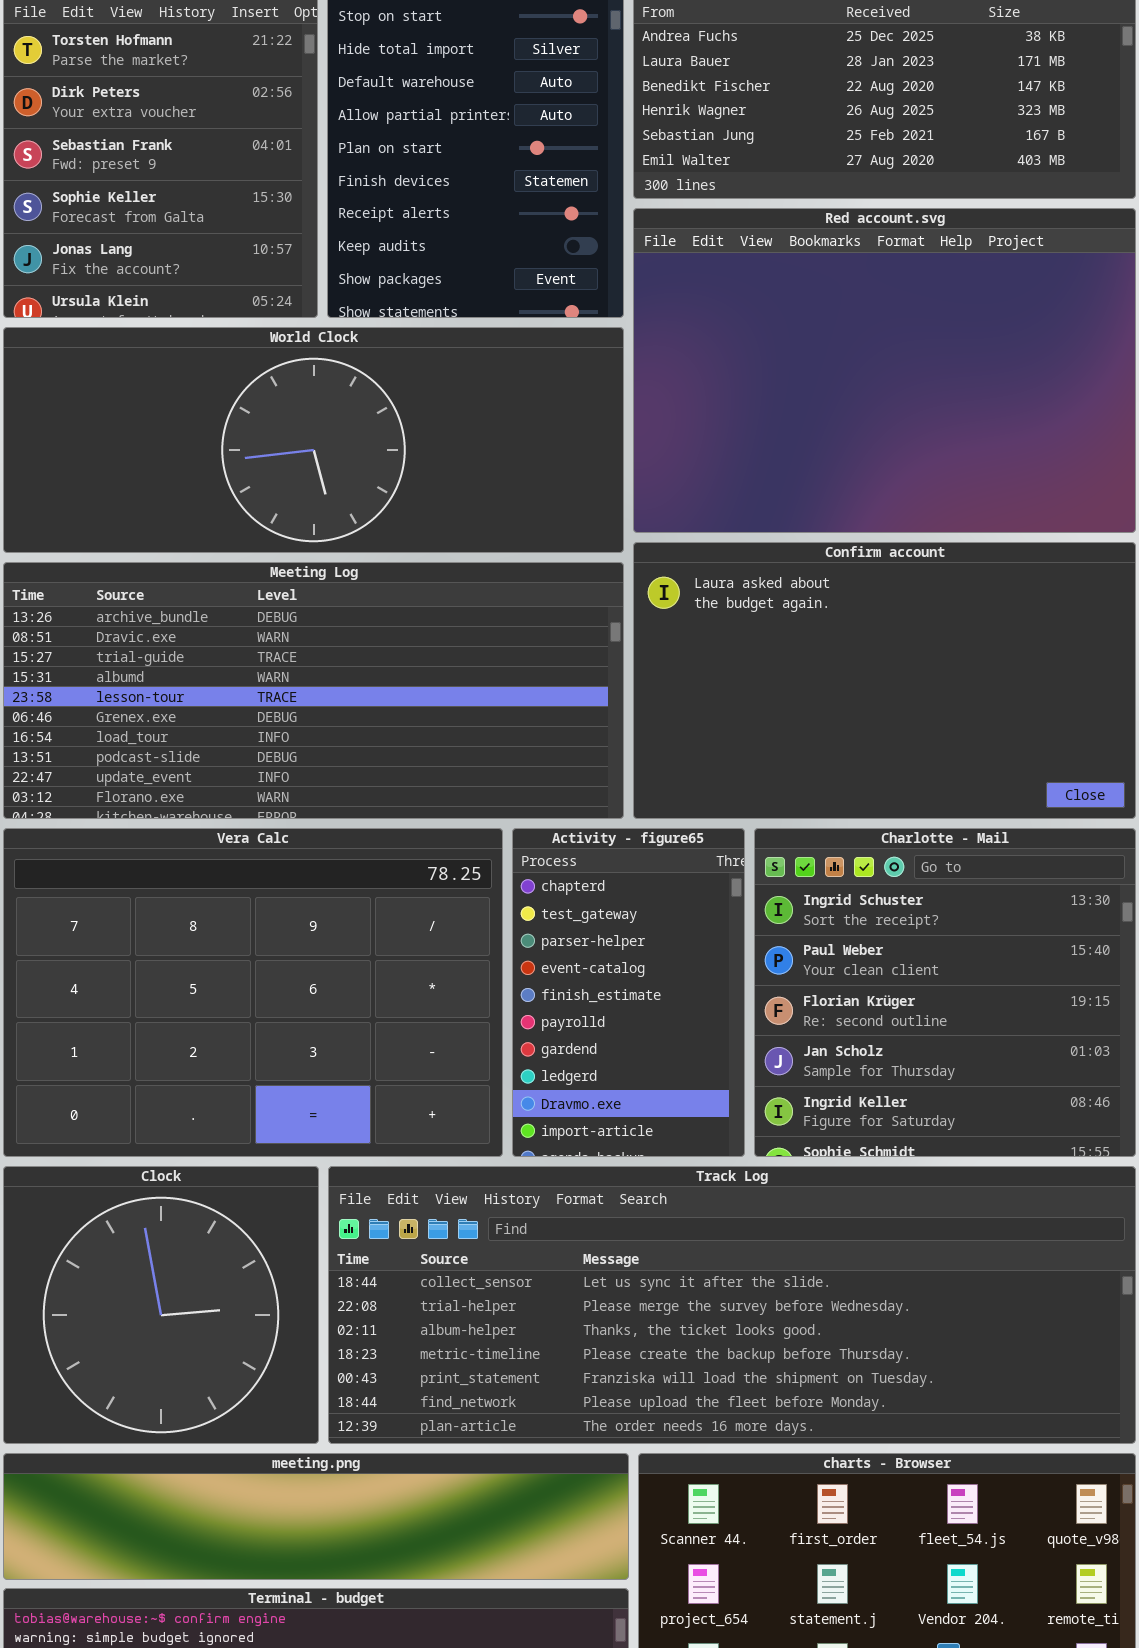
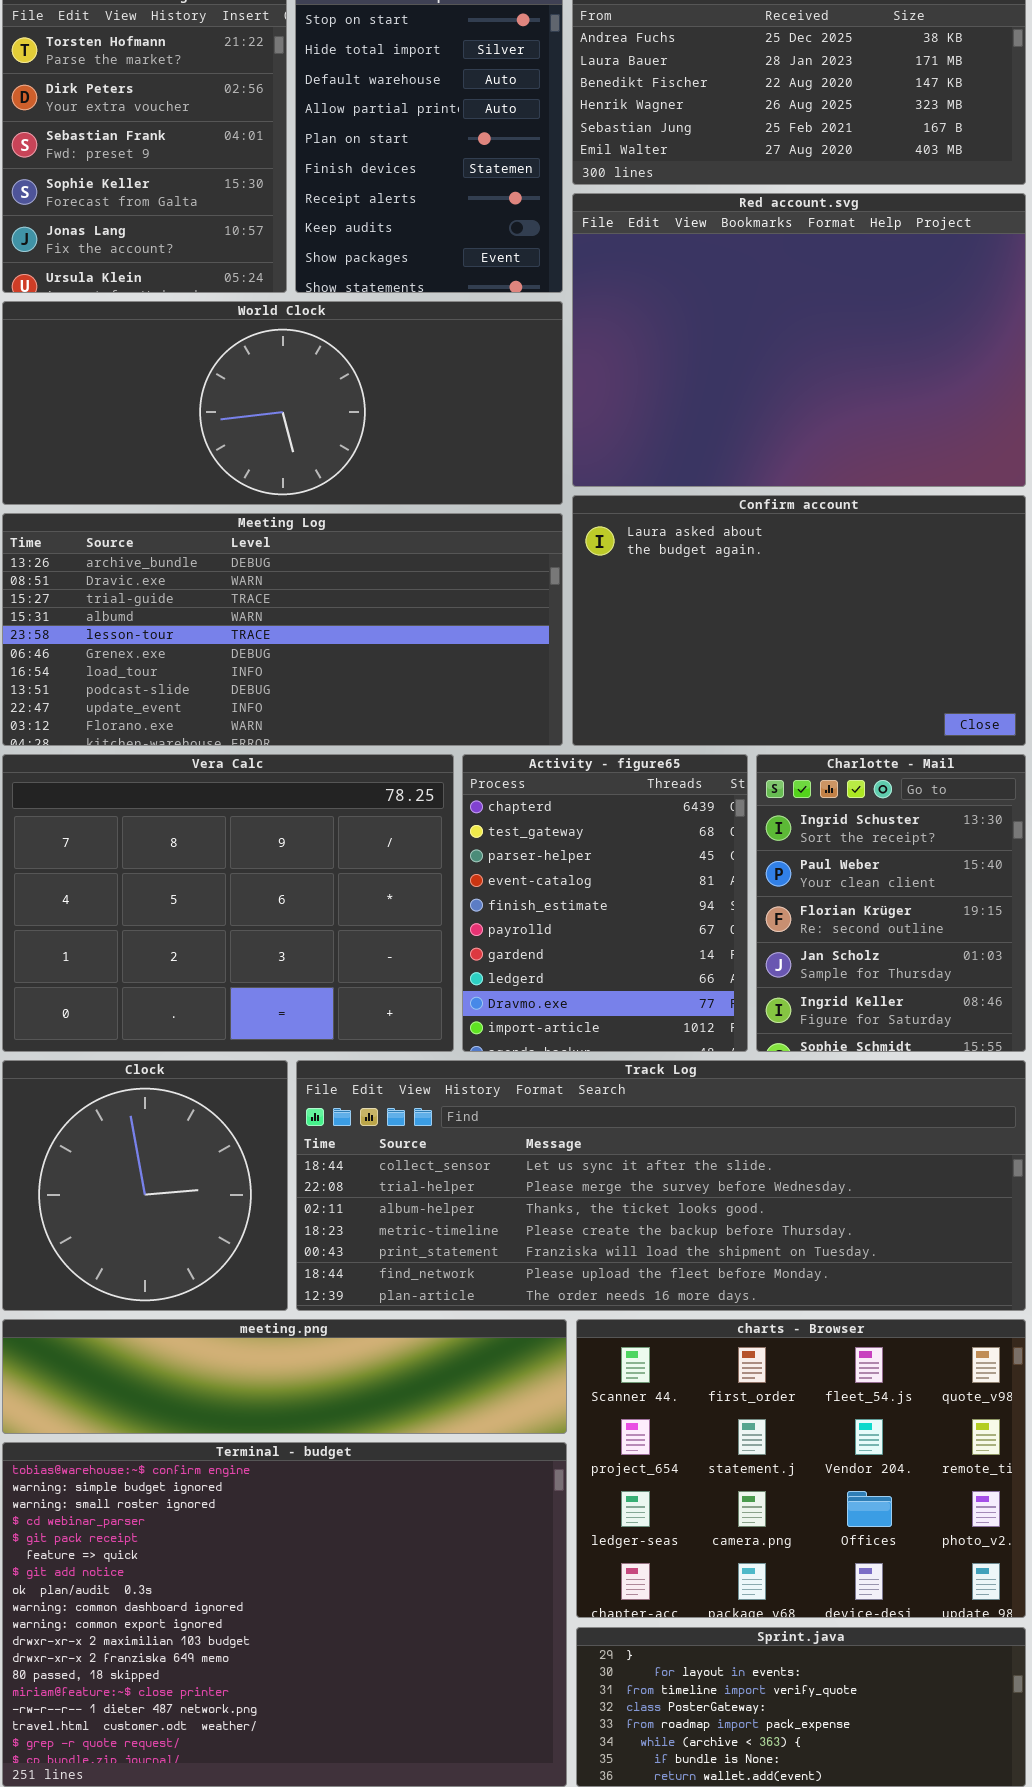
Activity - figure65: [512,828,745,1157] -> [462,754,748,1052], resized
Charlotte - Mail: [754,828,1136,1157] -> [756,754,1026,1052], resized

